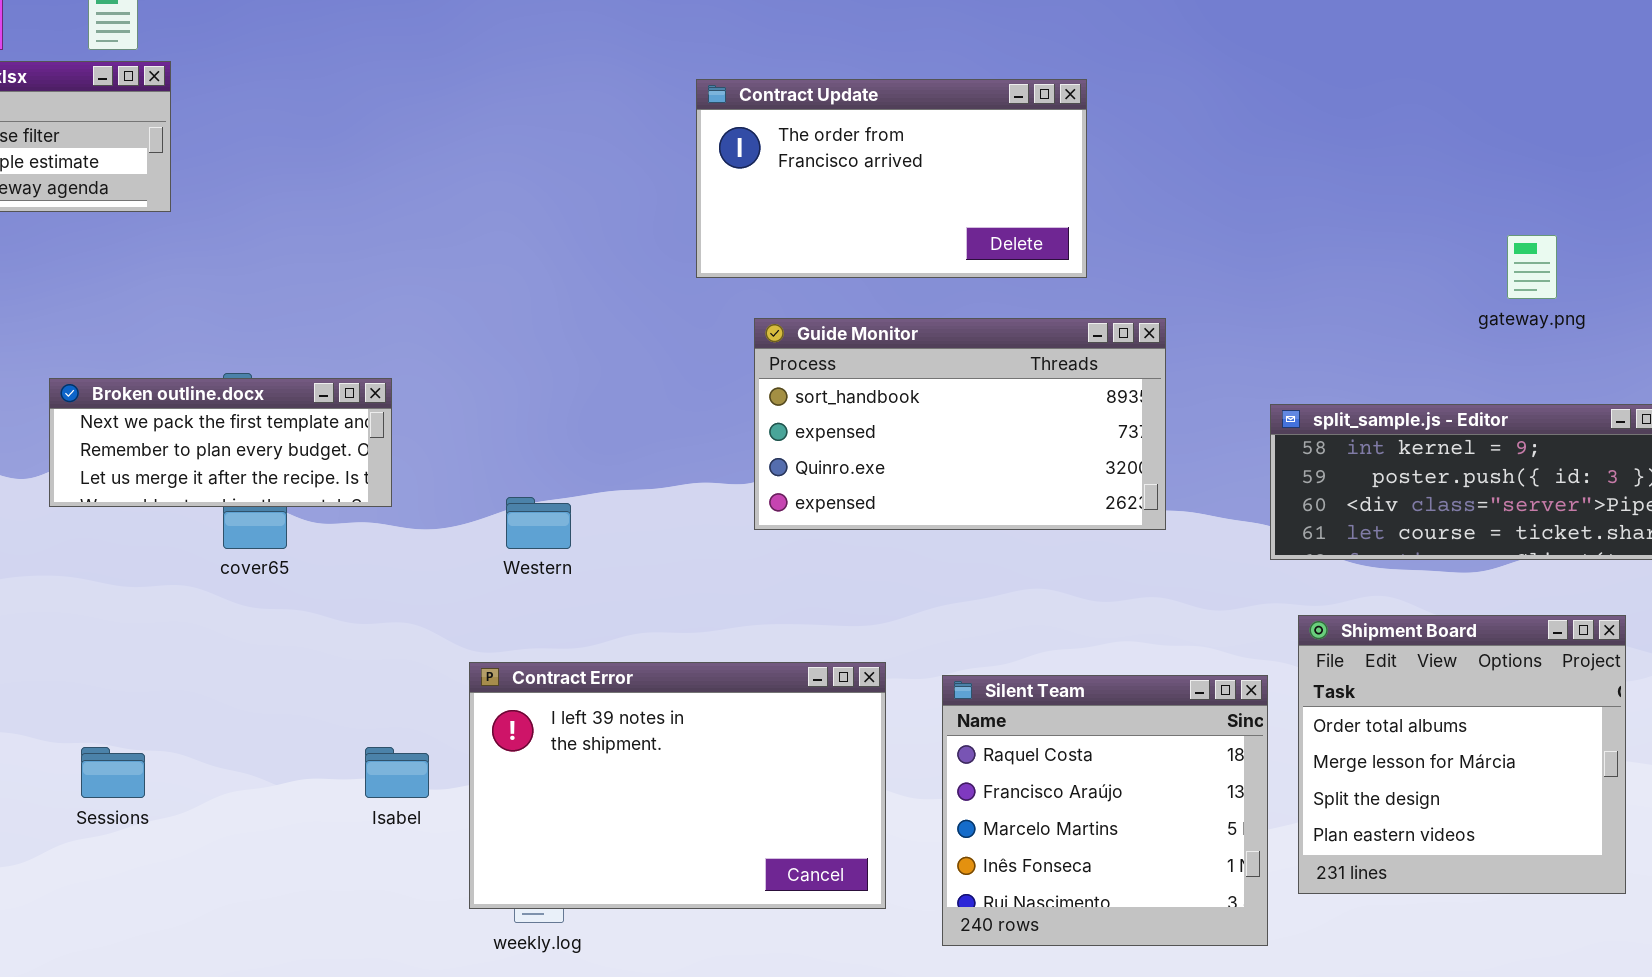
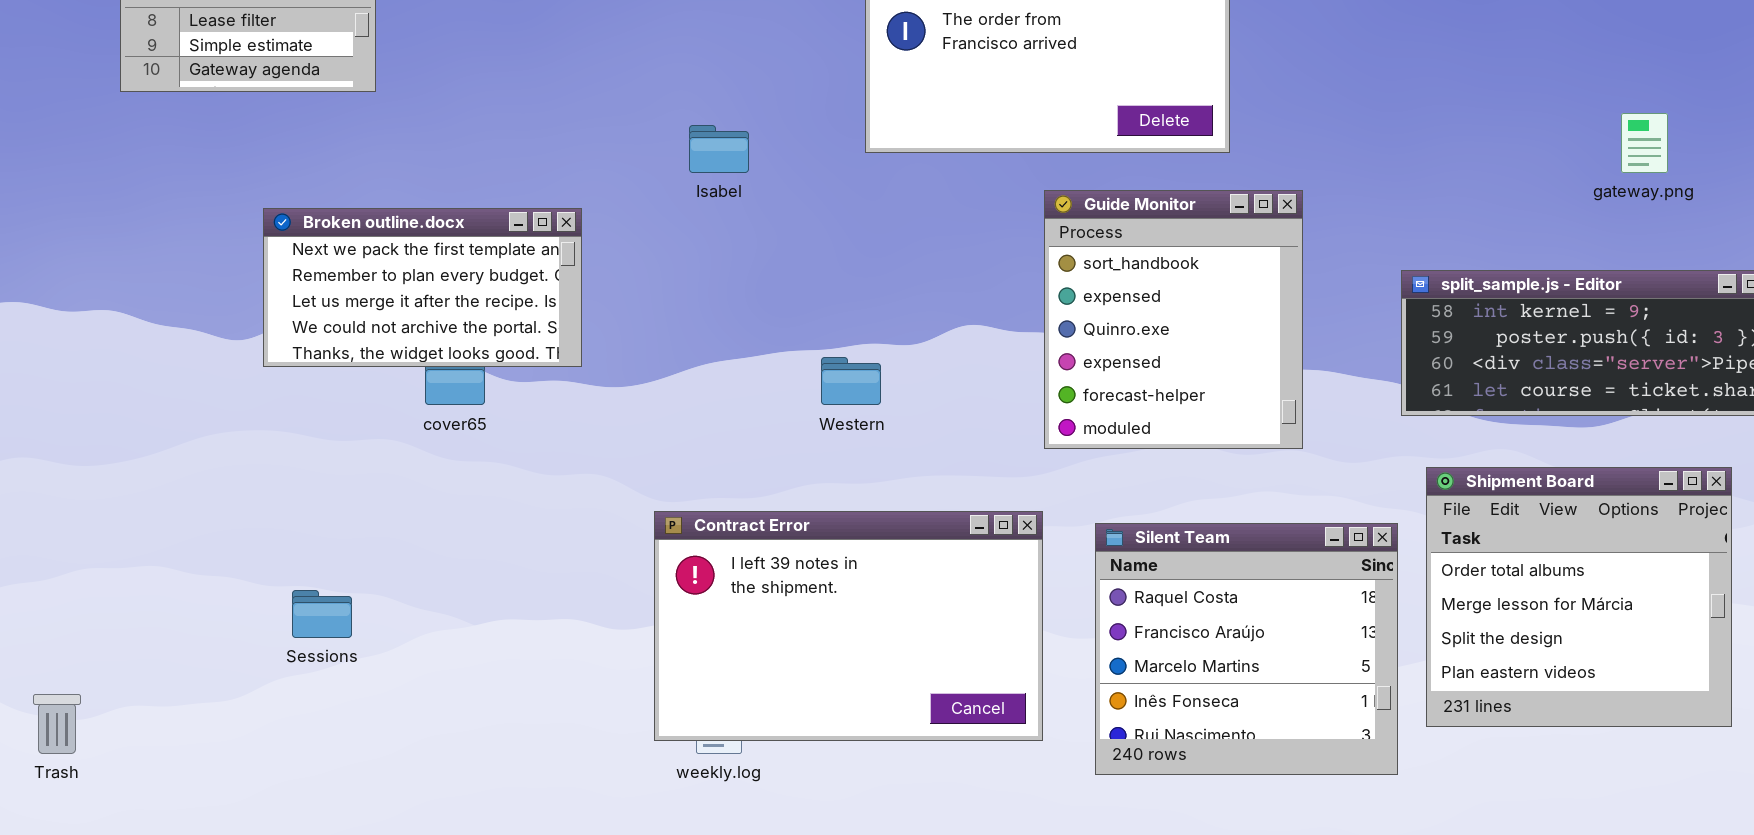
Guide Monitor: [754,318,1166,530] -> [1044,190,1303,449], resized
Broken outline.docx: [49,378,392,507] -> [263,208,582,367], resized
Western: [506,497,571,549] -> [821,357,881,405], moved
Isabel: [365,747,429,798] -> [689,125,749,173], moved

